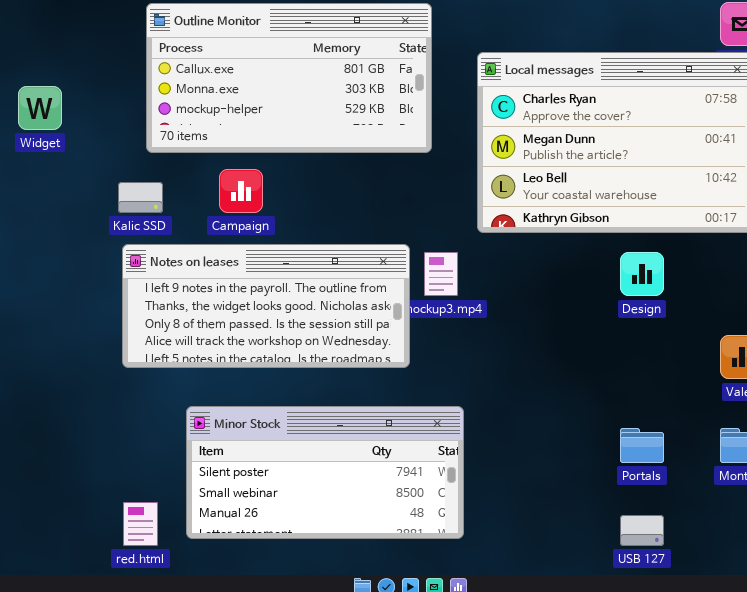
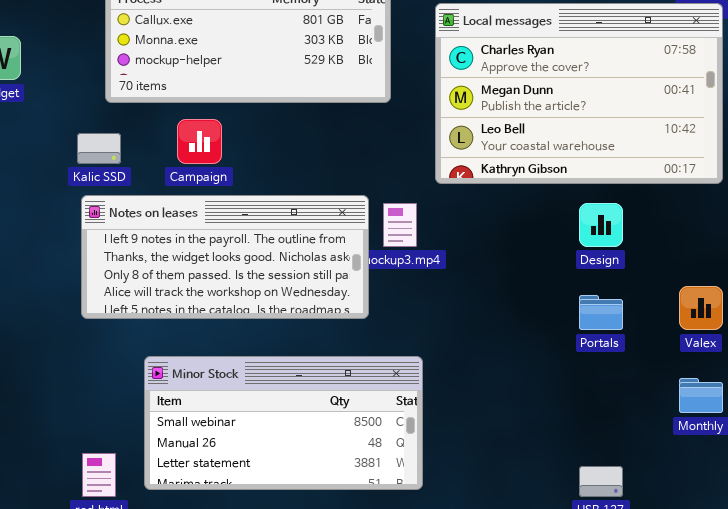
Minor Stock: [186,406,464,539] -> [144,356,423,490], scrolled down 1 row
Portals: [620,428,664,463] -> [579,295,623,330], moved

